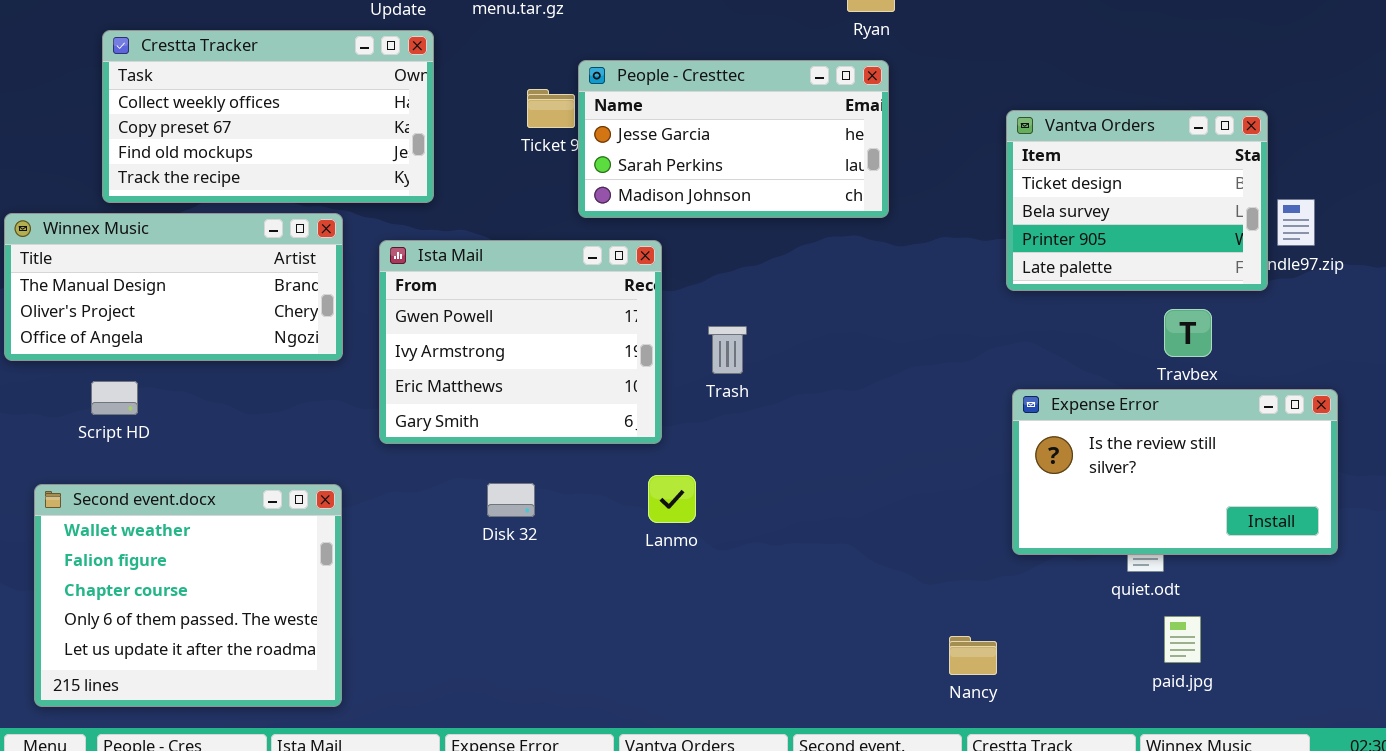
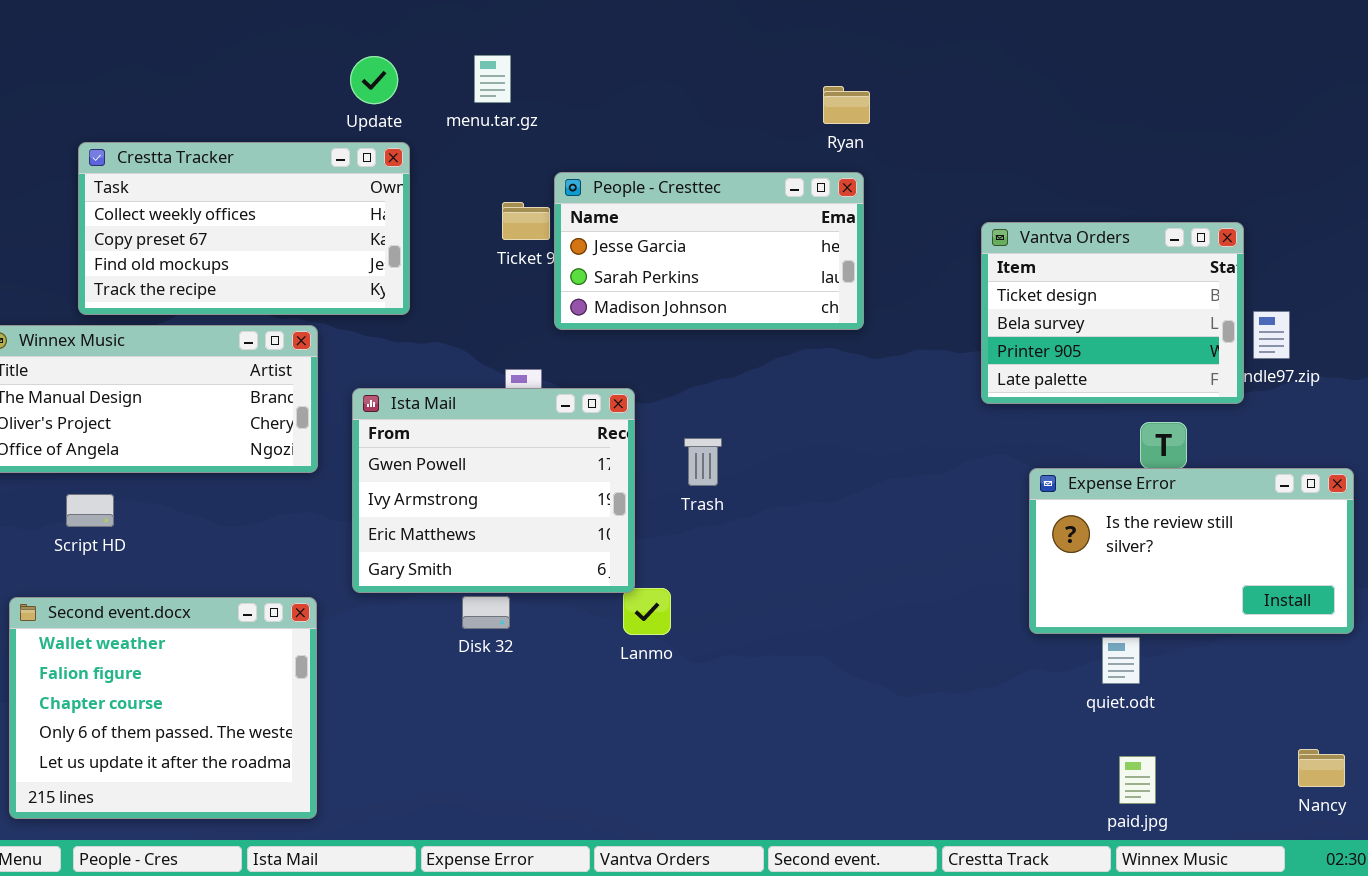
Ista Mail: [379,240,662,444] -> [352,388,635,593], moved
Expense Error: [1012,389,1338,555] -> [1029,468,1354,634], moved
paid.jpg: [1164,616,1201,663] -> [1119,756,1156,804], moved
Nancy: [949,636,997,675] -> [1298,749,1345,787], moved

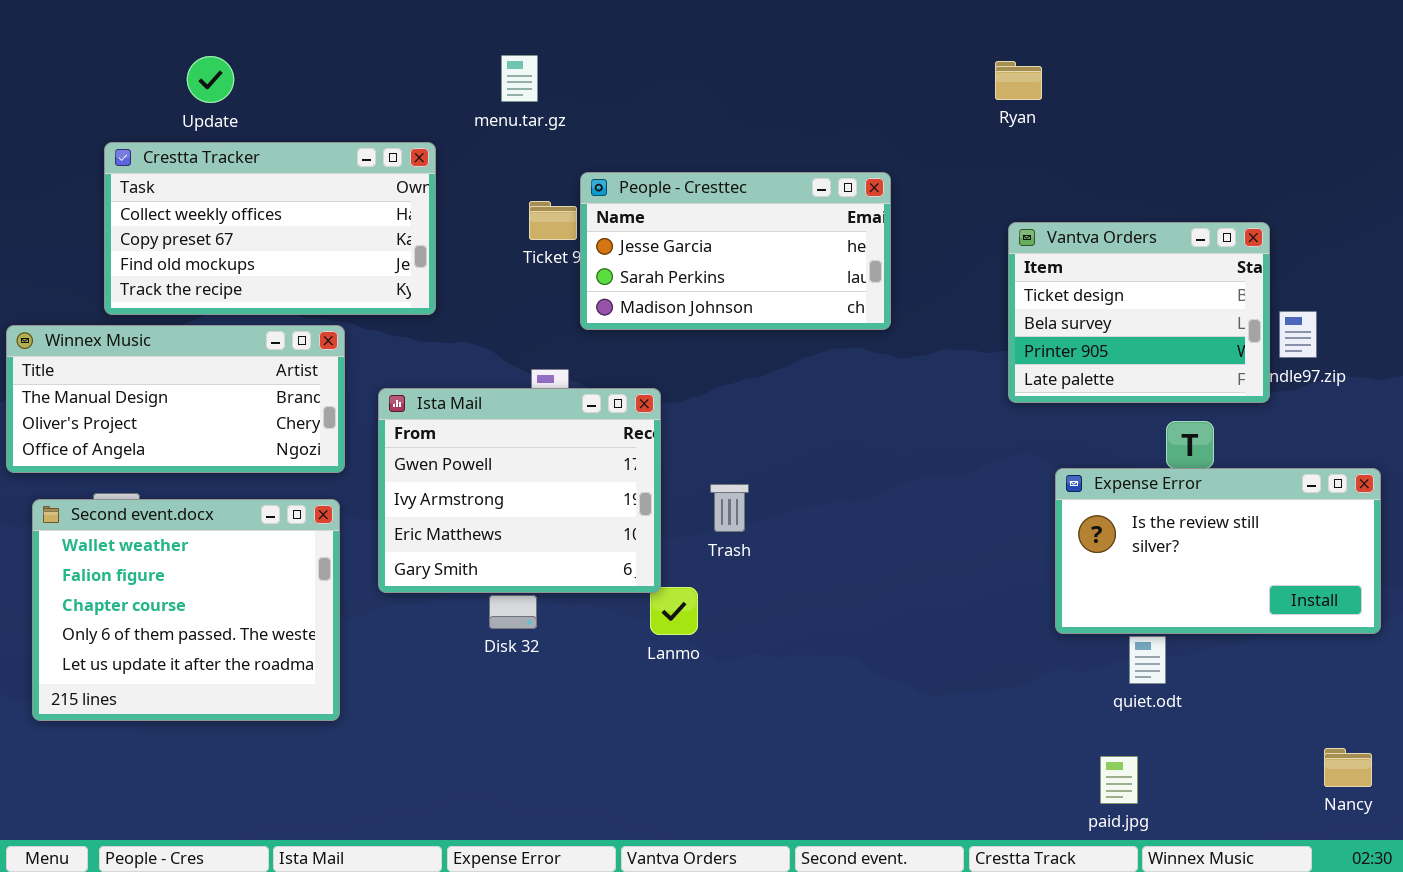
Update: [350,56,398,104] -> [187,56,234,103], moved
Ryan: [823,86,870,124] -> [995,61,1042,100], moved
Trash: [684,438,722,486] -> [710,484,749,532], moved
Second event.docx: [9,597,317,819] -> [32,499,340,721], moved
paid.jpg: [1119,756,1156,804] -> [1100,756,1138,804], moved

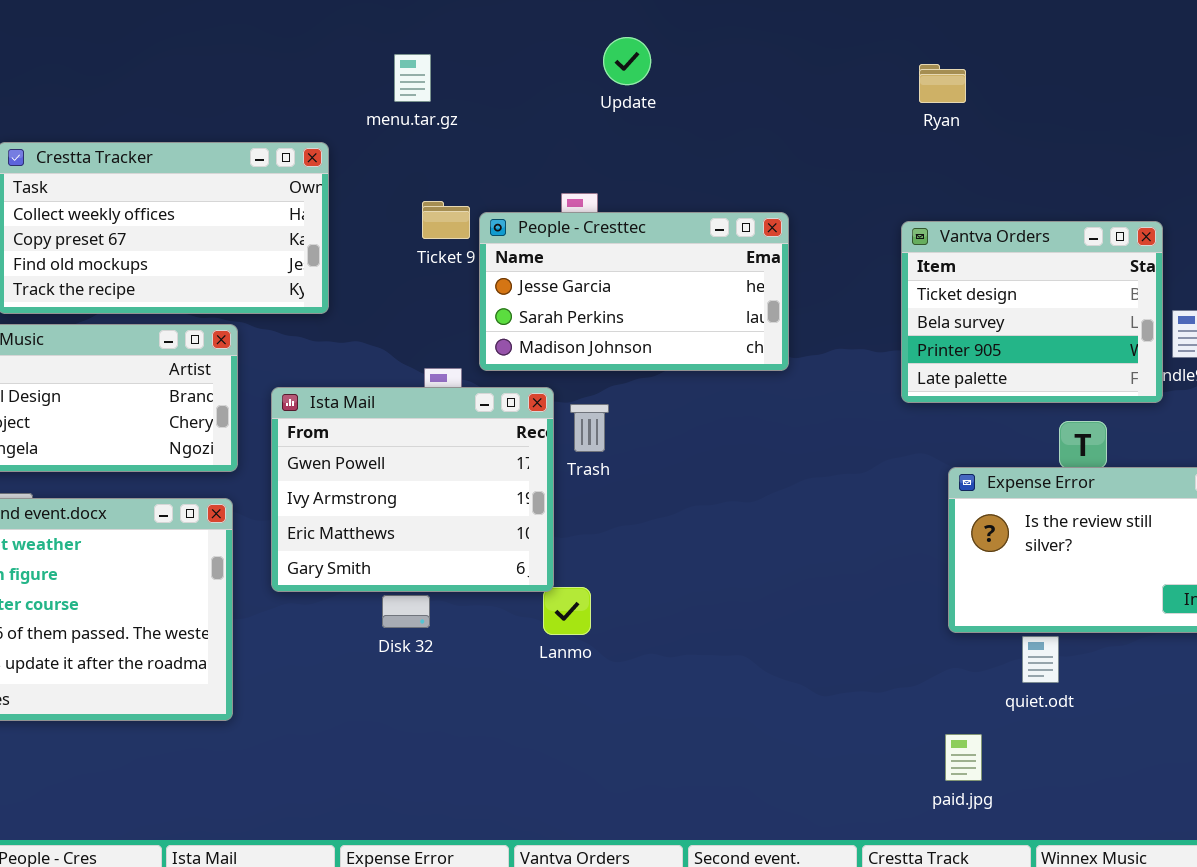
Update: [187,56,234,103] -> [603,37,651,85], moved
Ryan: [995,61,1042,100] -> [919,64,966,103], moved
People - Cresttec: [580,172,891,330] -> [479,212,789,371], moved
Trash: [710,484,749,532] -> [570,404,609,452], moved
paid.jpg: [1100,756,1138,804] -> [945,734,982,781], moved

